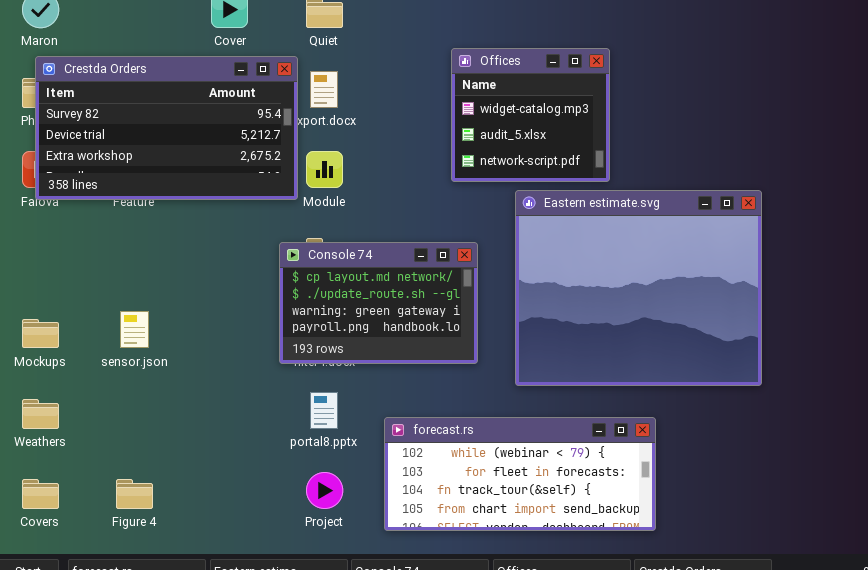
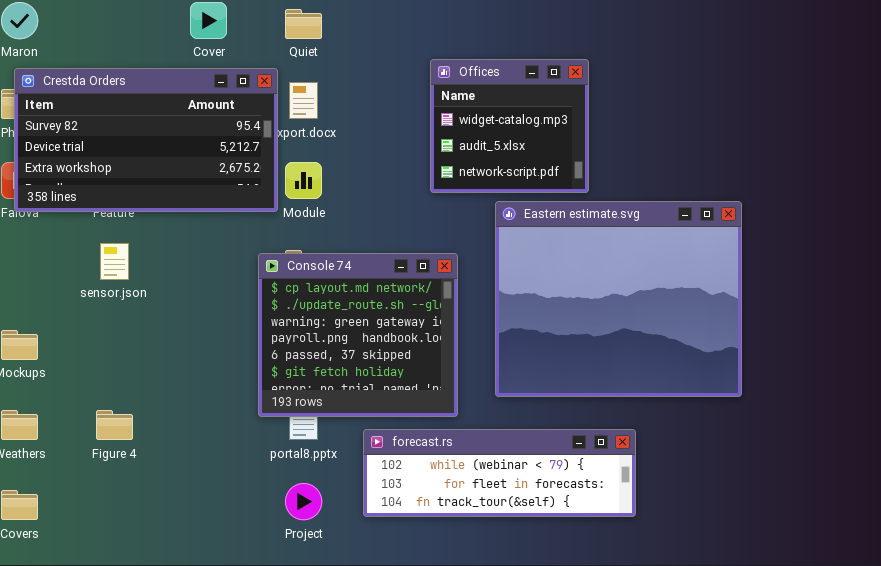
Console 74: [279,242,478,364] -> [258,253,458,417], resized
sensor.json: [120,311,149,348] -> [100,243,129,280], moved
forecast.rs: [384,417,656,531] -> [363,429,636,517], resized
Figure 4: [116,479,153,509] -> [96,410,133,440], moved

